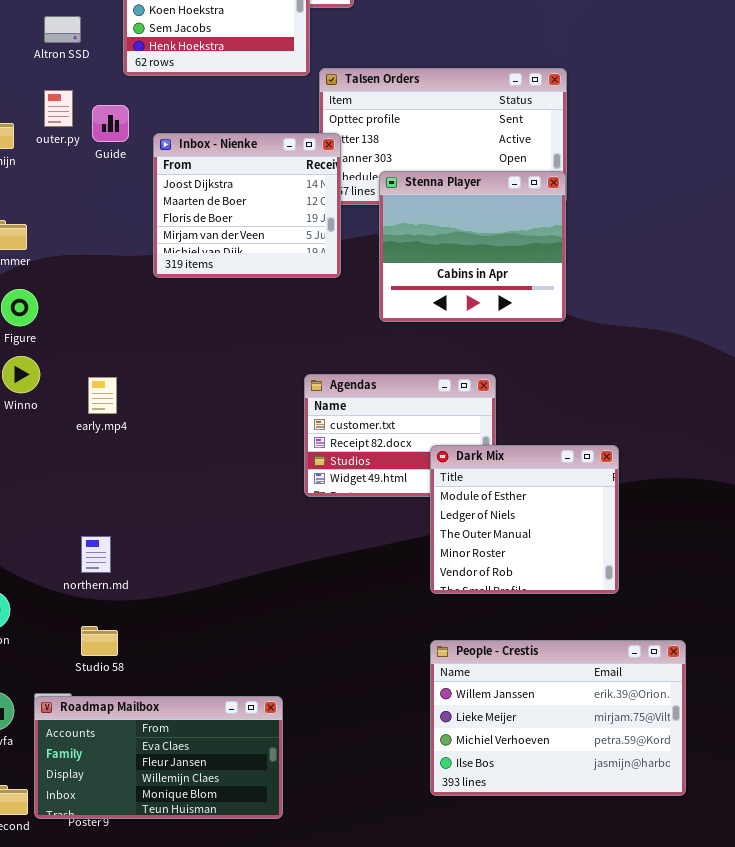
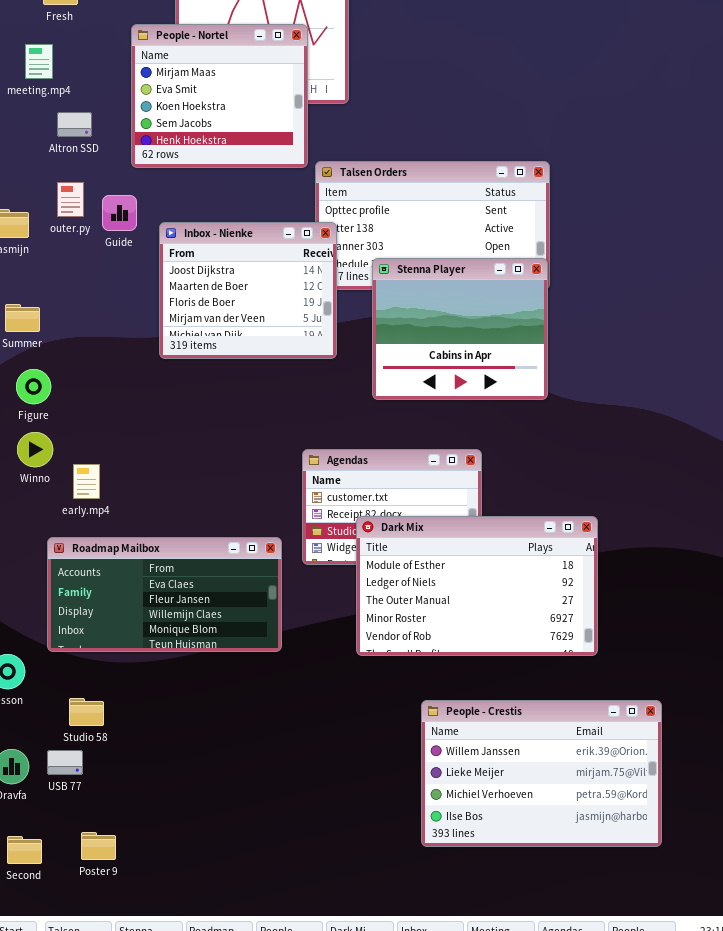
early.mp4: [88,377,117,414] -> [73,464,100,499], moved
Dark Mix: [430,445,619,594] -> [356,516,598,656], resized
Studio 58: [81,626,118,656] -> [69,698,104,726], moved
Roadmap Mailbox: [34,696,283,819] -> [47,537,282,652], moved

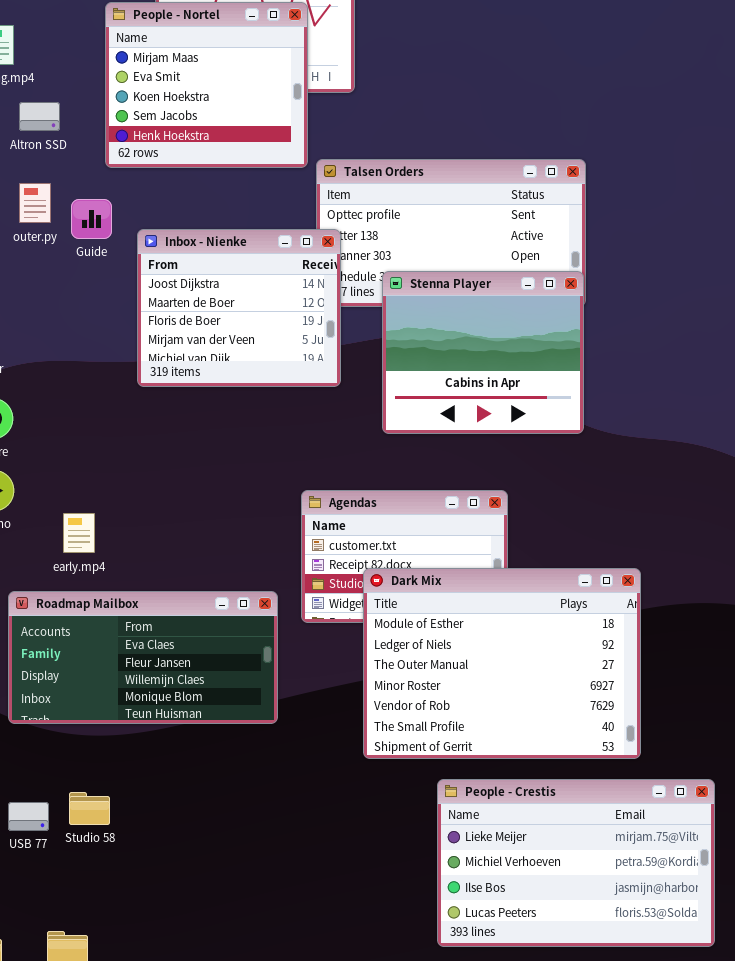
early.mp4: [73,464,100,499] -> [63,513,95,553], moved
Dark Mix: [356,516,598,656] -> [363,568,641,759], resized
Studio 58: [69,698,104,726] -> [69,792,110,825], moved
People - Crestis: [421,700,662,847] -> [437,779,715,947], scrolled down 1 row
USB 77: [47,750,83,775] -> [8,802,49,831], moved

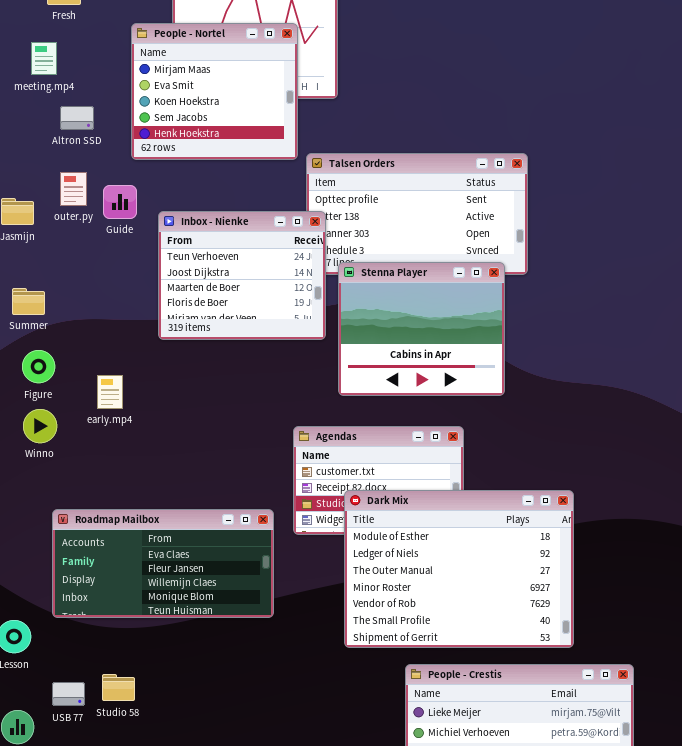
Inbox - Nienke: [137,229,341,387] -> [158,211,326,340], scrolled up 1 row
Stenna Player: [382,271,584,434] -> [338,262,505,396], moved
early.mp4: [63,513,95,553] -> [97,375,123,409], moved

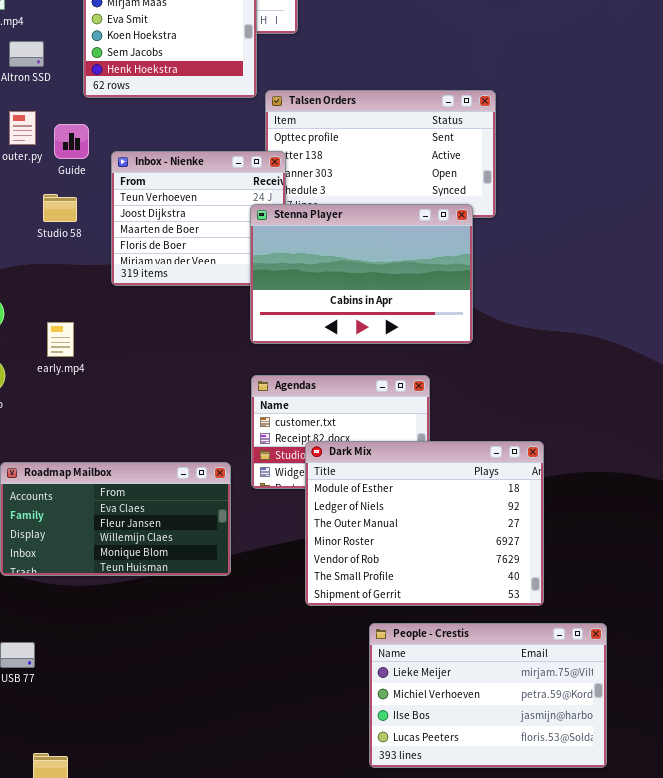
Stenna Player: [338,262,505,396] -> [250,204,473,344], resized
Studio 58: [102,674,135,701] -> [43,194,77,222], moved

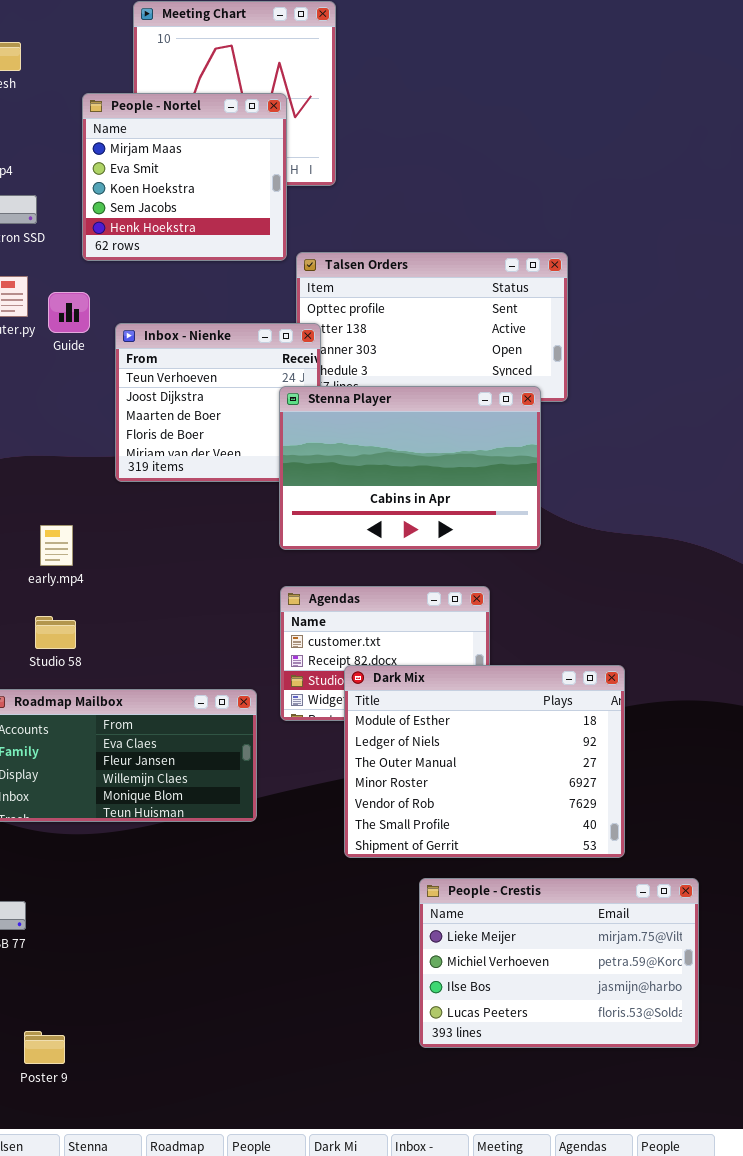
Studio 58: [43,194,77,222] -> [35,616,76,649], moved

